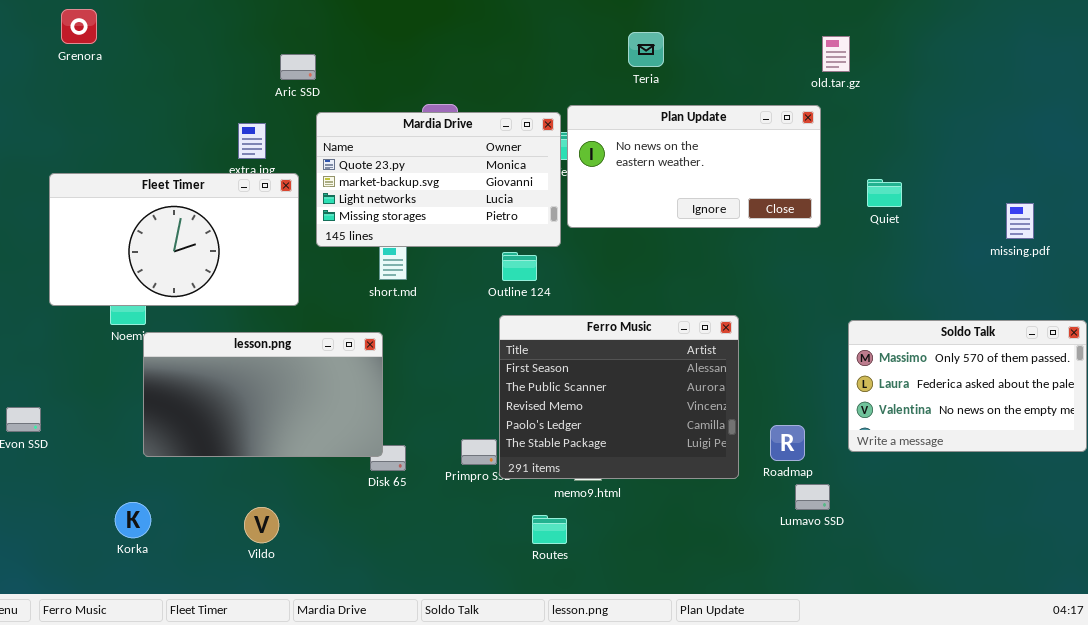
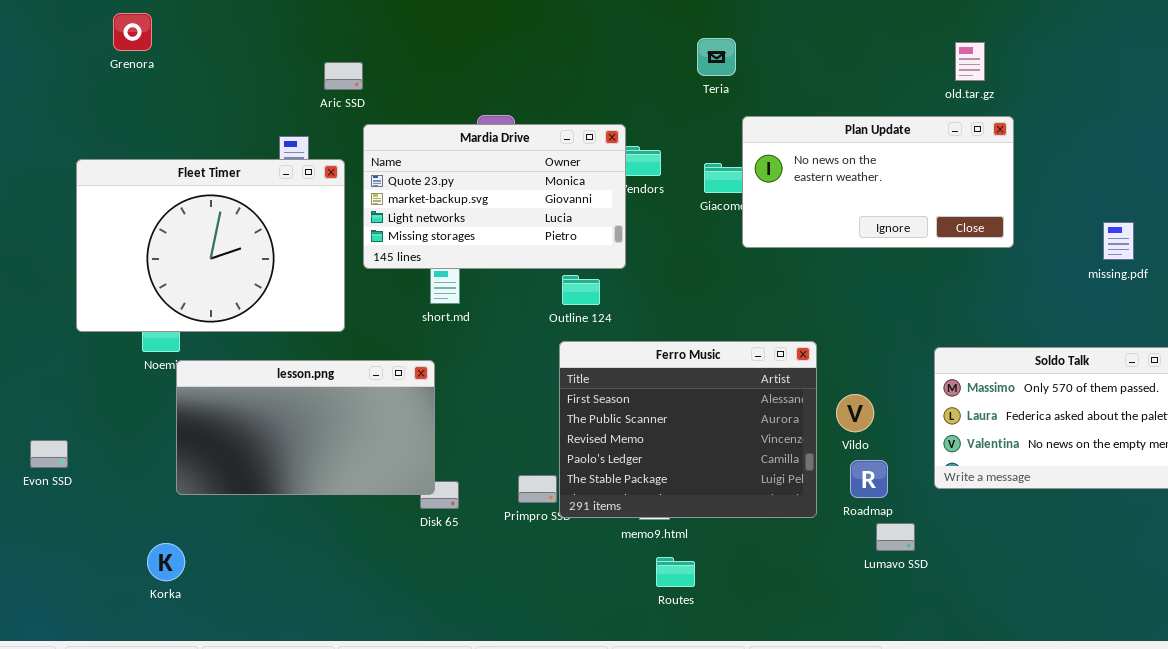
Grenora: [61,9,97,44] -> [113,13,152,51], moved
old.tar.gz: [822,36,850,72] -> [955,42,985,81], moved
Plan Update: [567,105,821,228] -> [742,116,1014,248], moved
Fleet Timer: [49,173,299,306] -> [76,159,345,332], resized
Vildo: [244,507,279,543] -> [836,394,874,432], moved
Routes: [532,515,567,544] -> [656,557,695,587], moved

